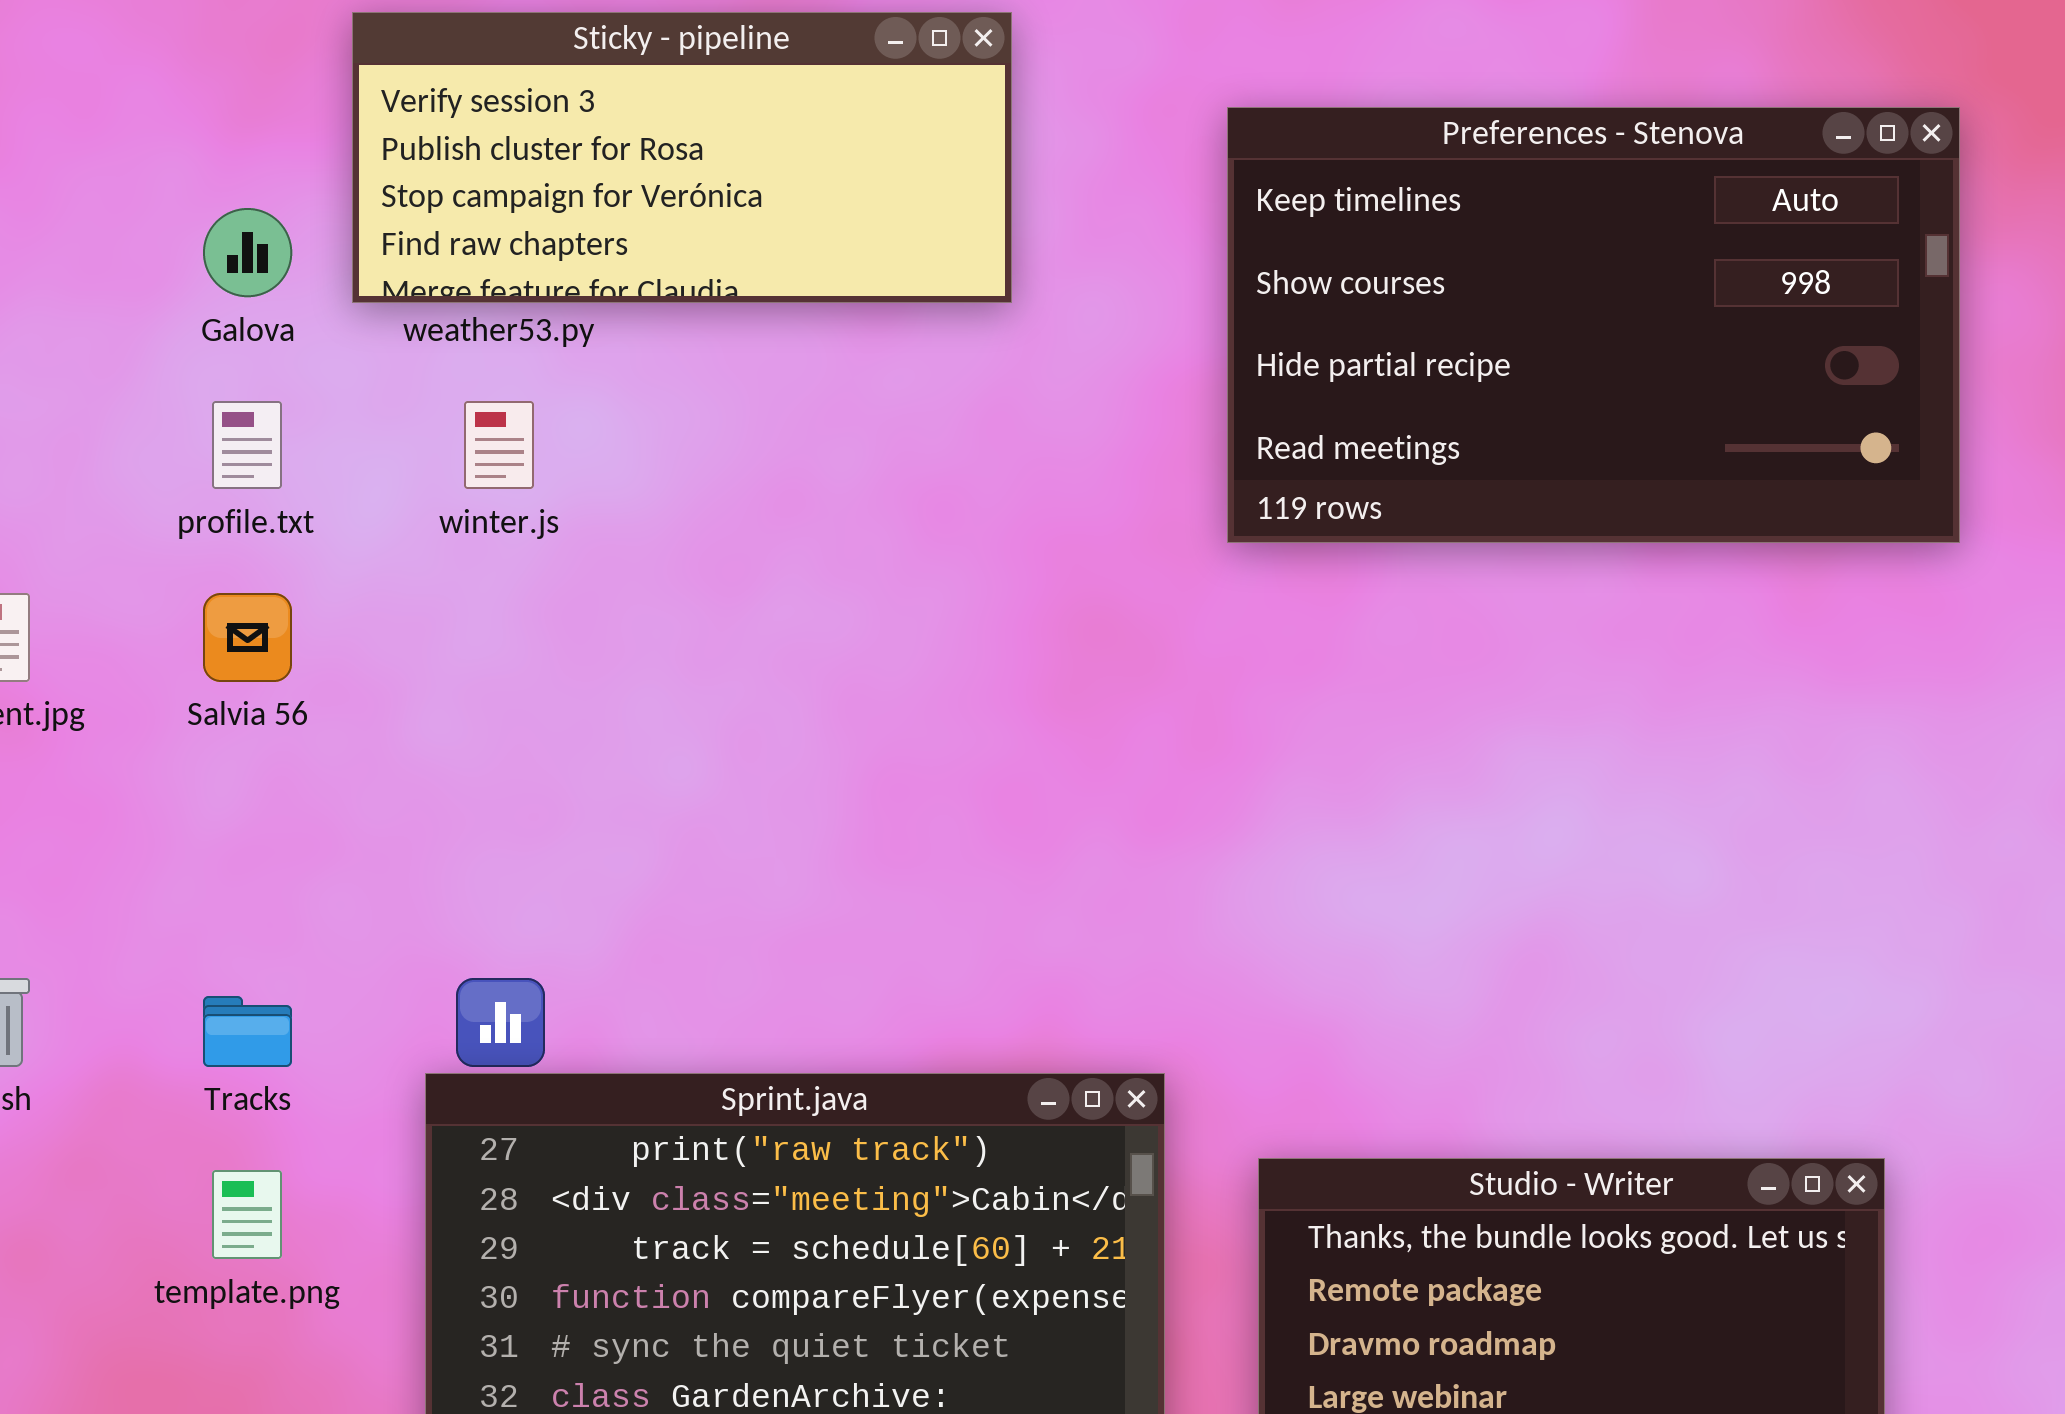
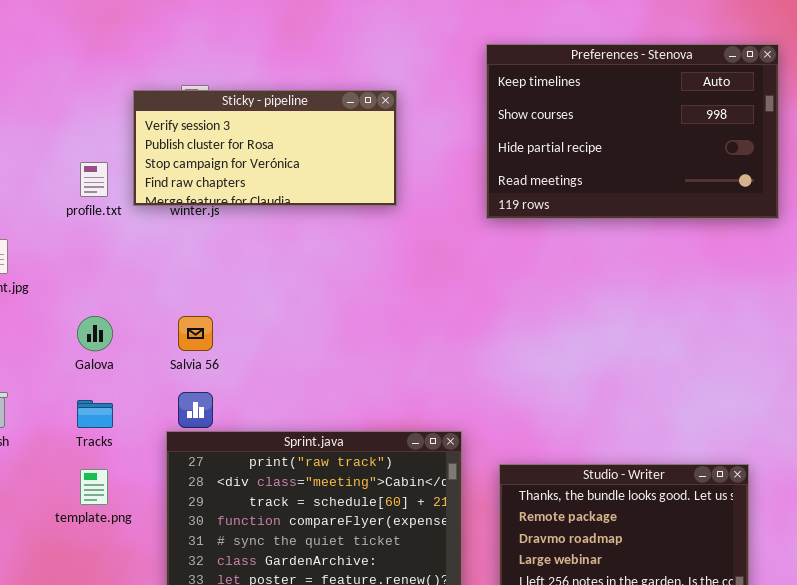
Sticky - pipeline: [352,12,1012,303] -> [133,90,397,206], moved
Galova: [203,208,292,297] -> [77,316,113,351], moved
Salvia 56: [203,593,292,682] -> [178,316,213,351], moved

